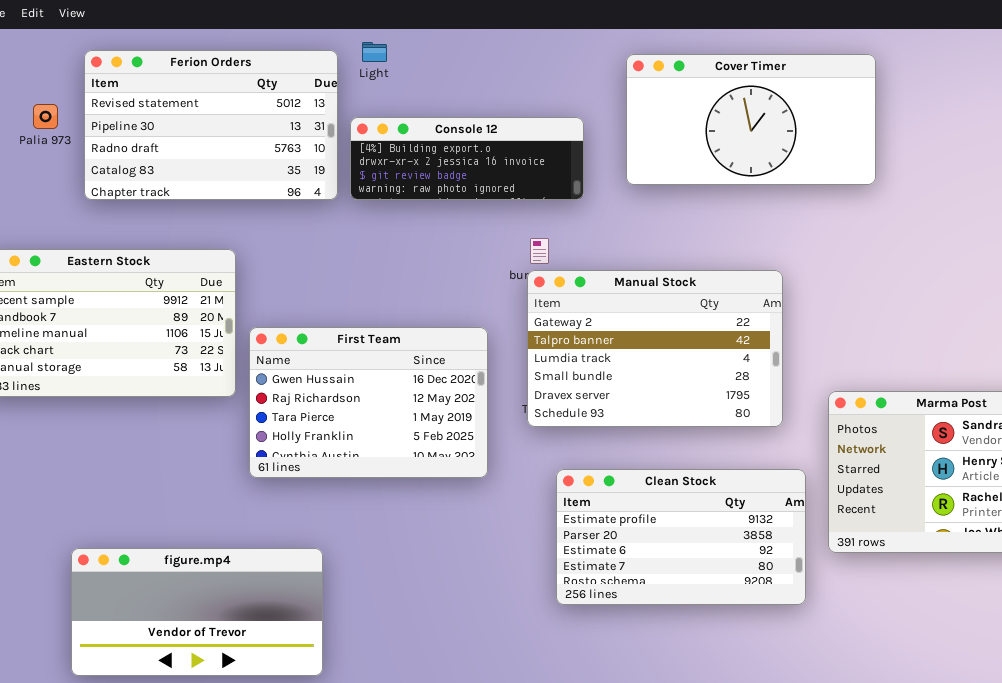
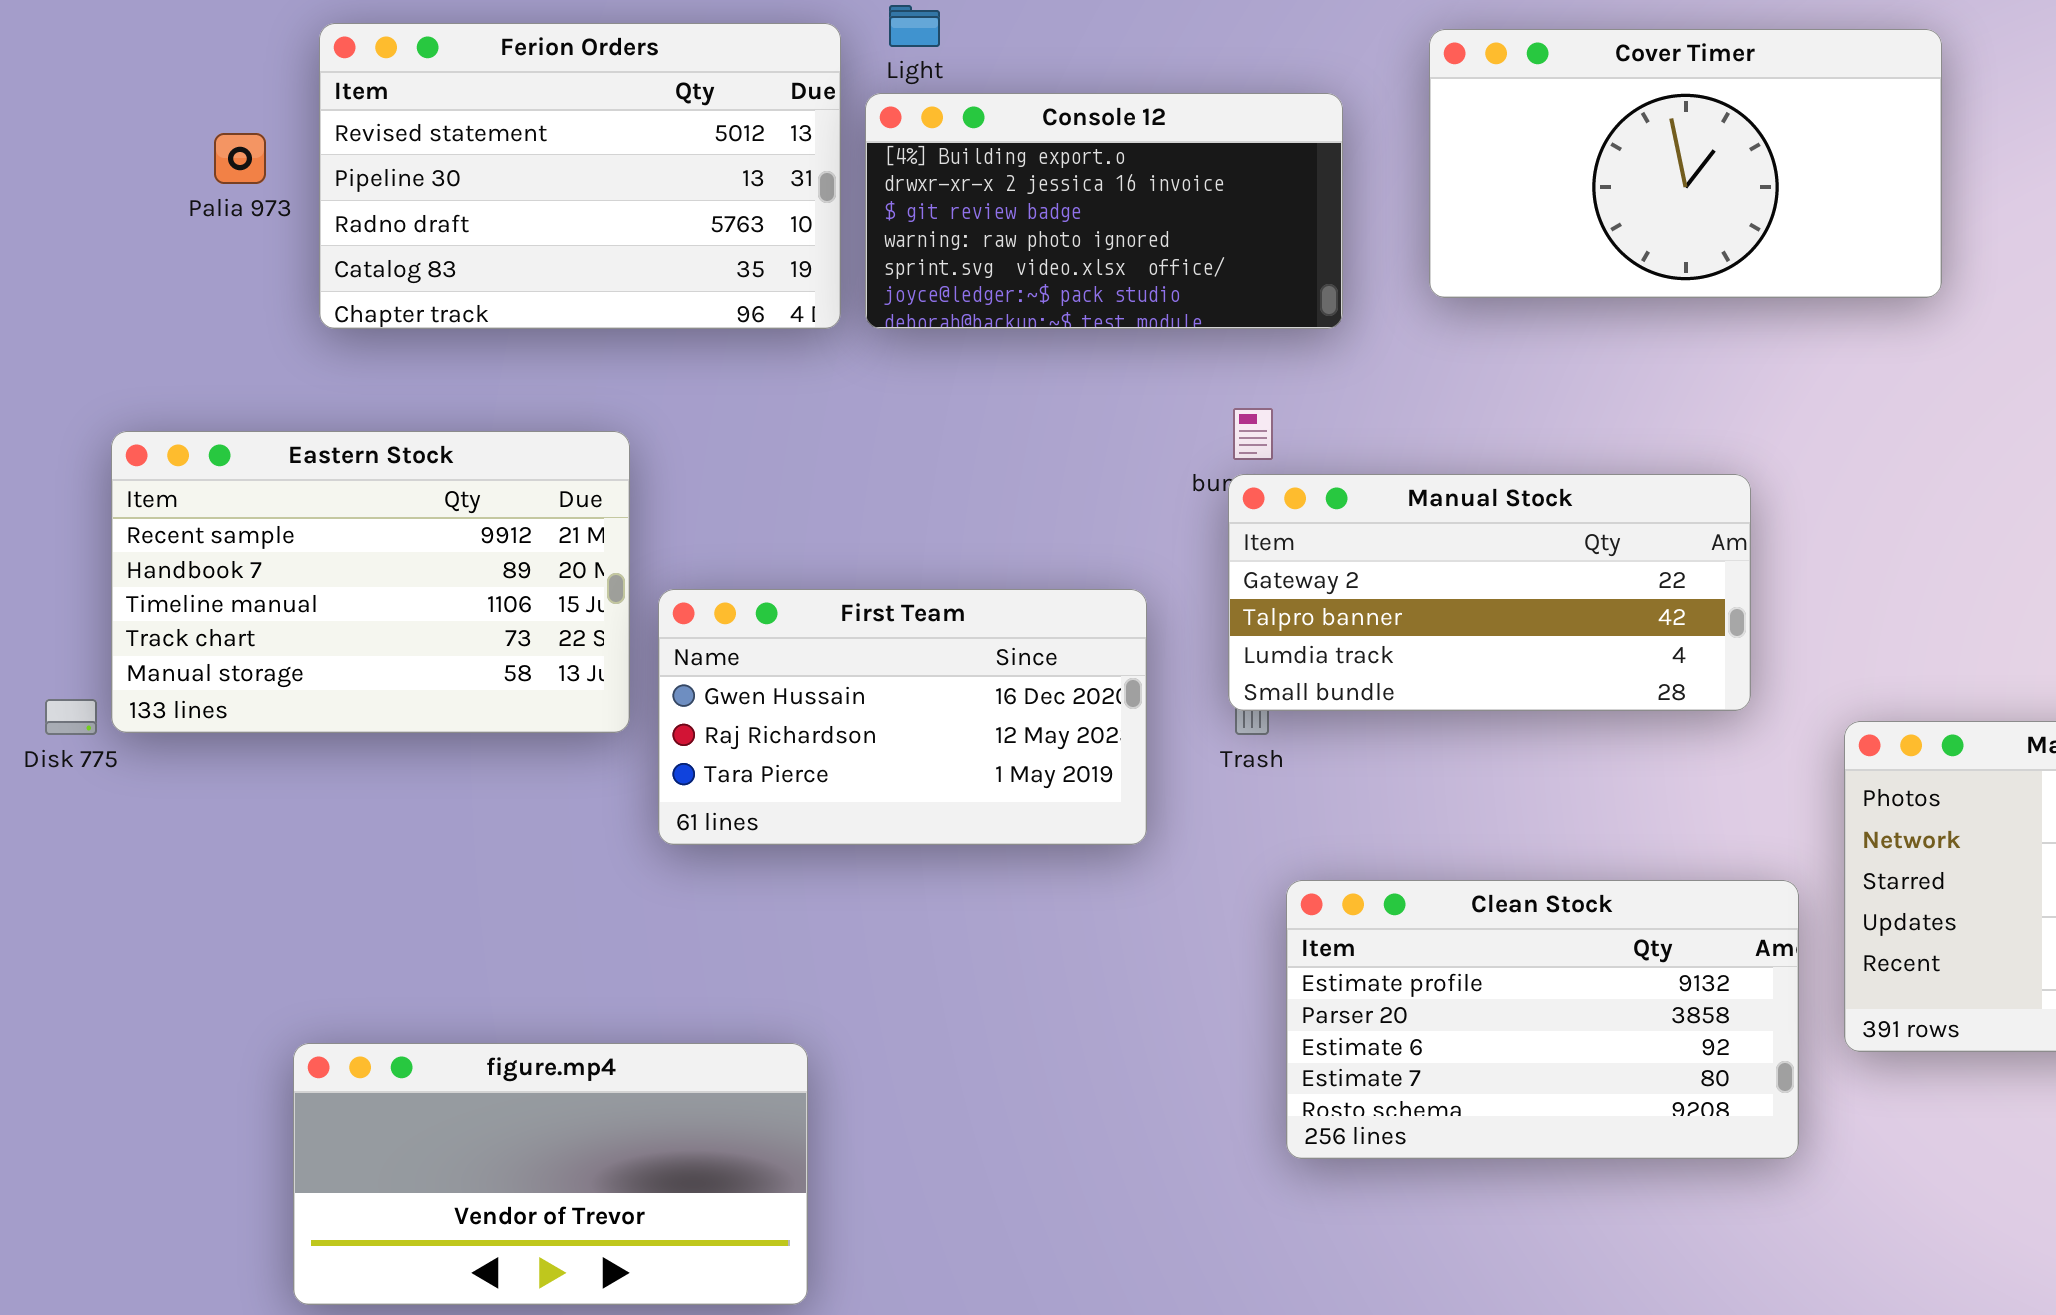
Console 12: [350,117,584,200] -> [865,93,1343,329], resized
Manual Stock: [527,270,783,427] -> [1228,474,1751,711], resized
First Team: [249,327,488,478] -> [658,589,1147,845], resized

